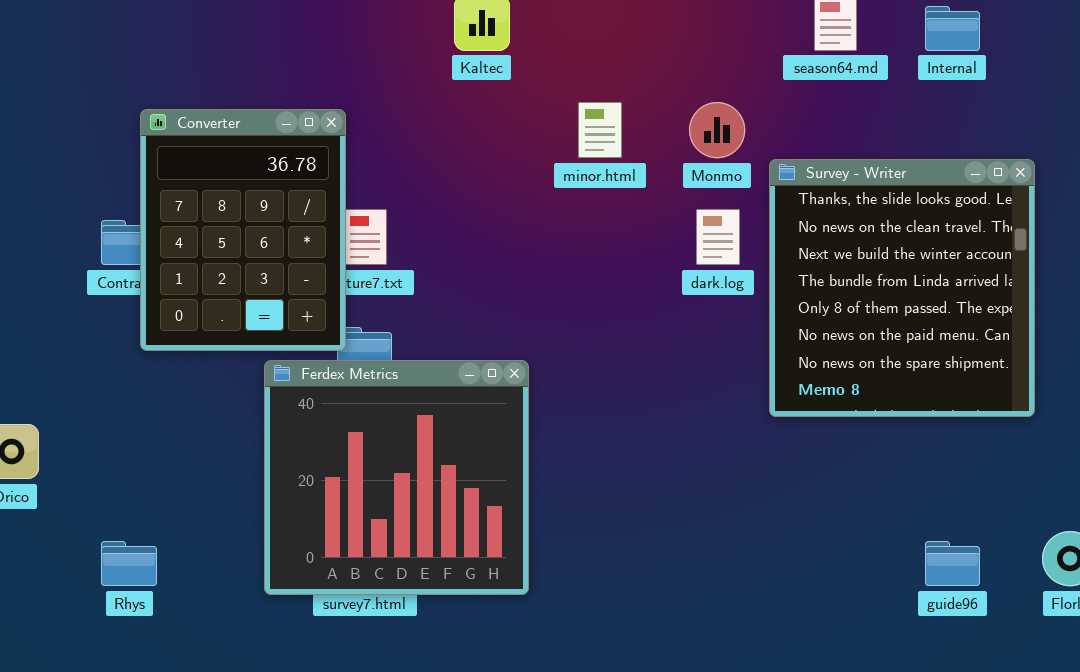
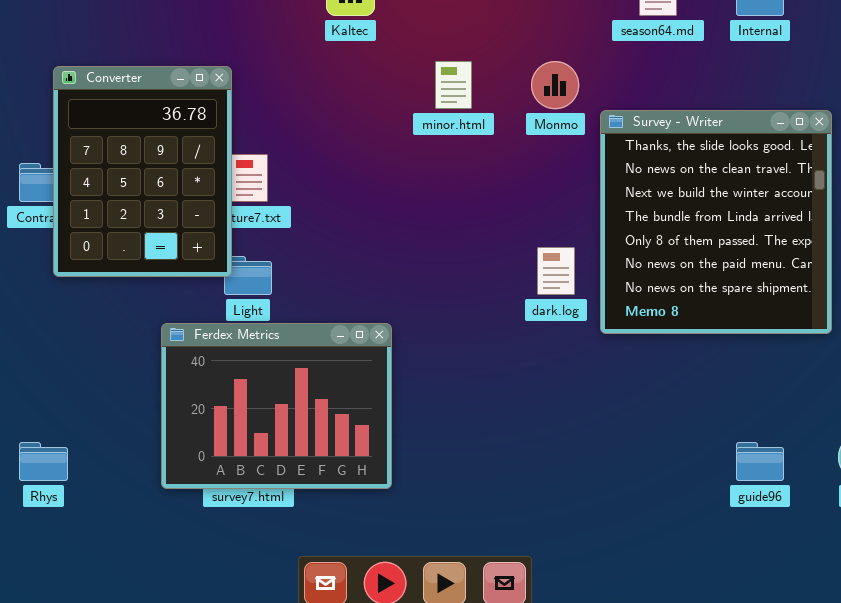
dark.log: [696,209,740,265] -> [537,247,575,295], moved
Ferdex Metrics: [264,360,529,595] -> [161,323,392,489], resized

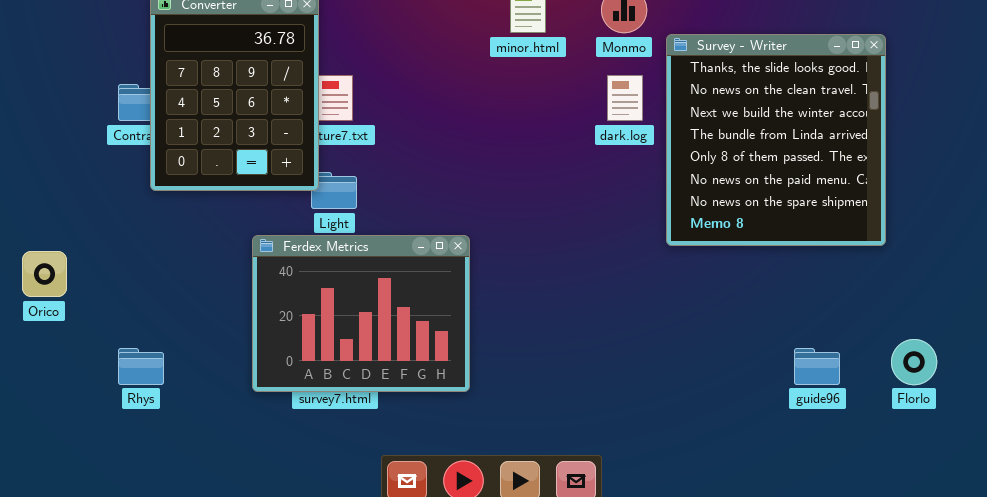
dark.log: [537,247,575,295] -> [607,75,643,121], moved

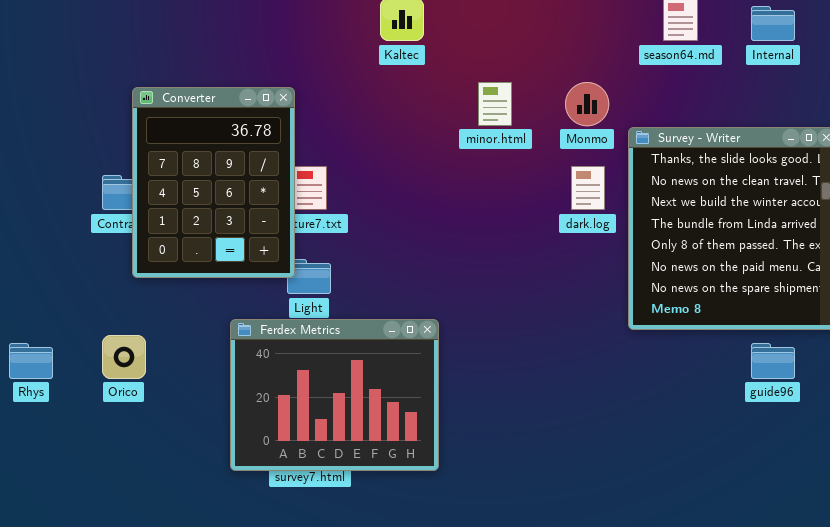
Orico: [22,251,67,297] -> [102,335,146,379], moved
Rhys: [118,348,164,385] -> [9,343,53,379], moved
guide96: [794,348,840,385] -> [751,343,795,379], moved

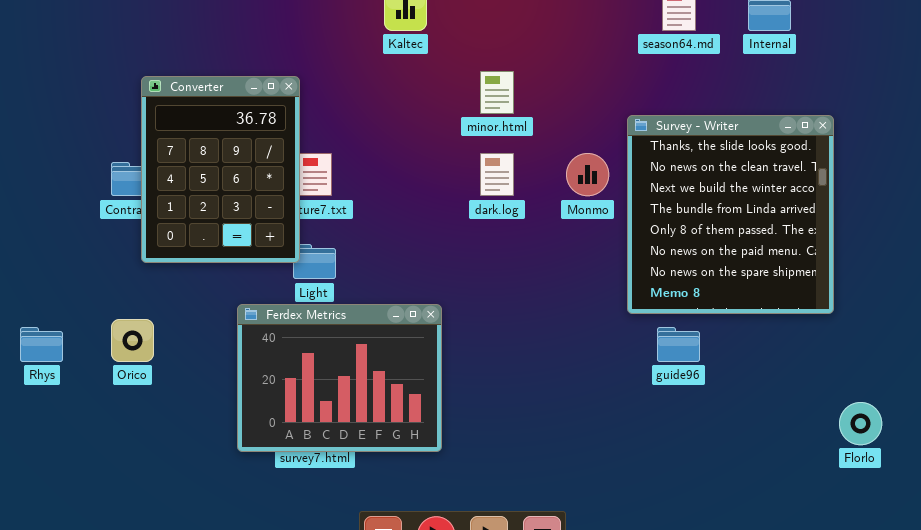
Monmo: [565,82,609,126] -> [566,153,609,196], moved
dark.log: [571,166,605,210] -> [480,153,514,196], moved
guide96: [751,343,795,379] -> [657,327,700,362], moved

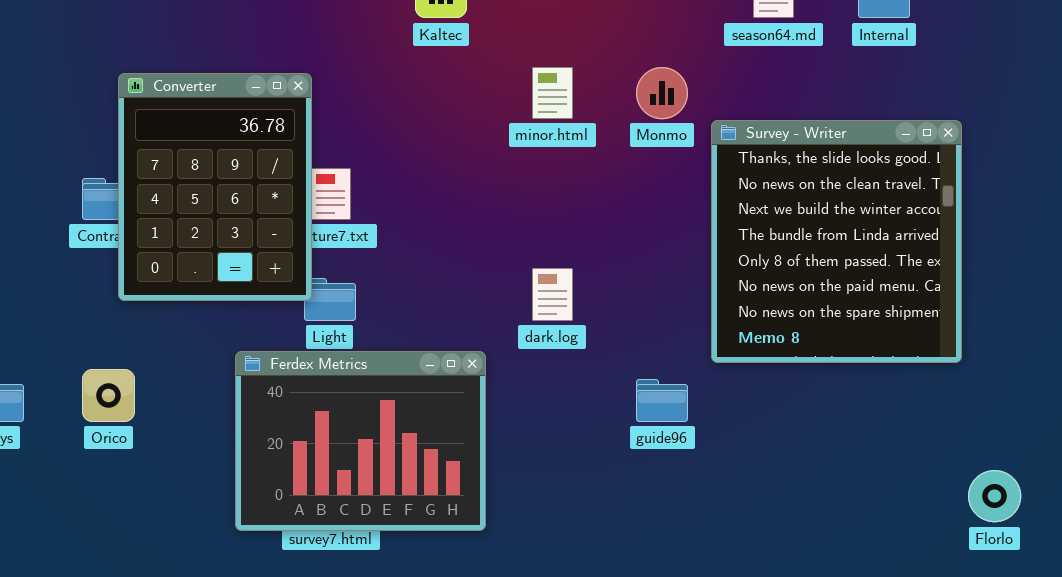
dark.log: [480,153,514,196] -> [532,268,573,321], moved
Monmo: [566,153,609,196] -> [636,67,688,119], moved
guide96: [657,327,700,362] -> [636,379,688,422], moved

